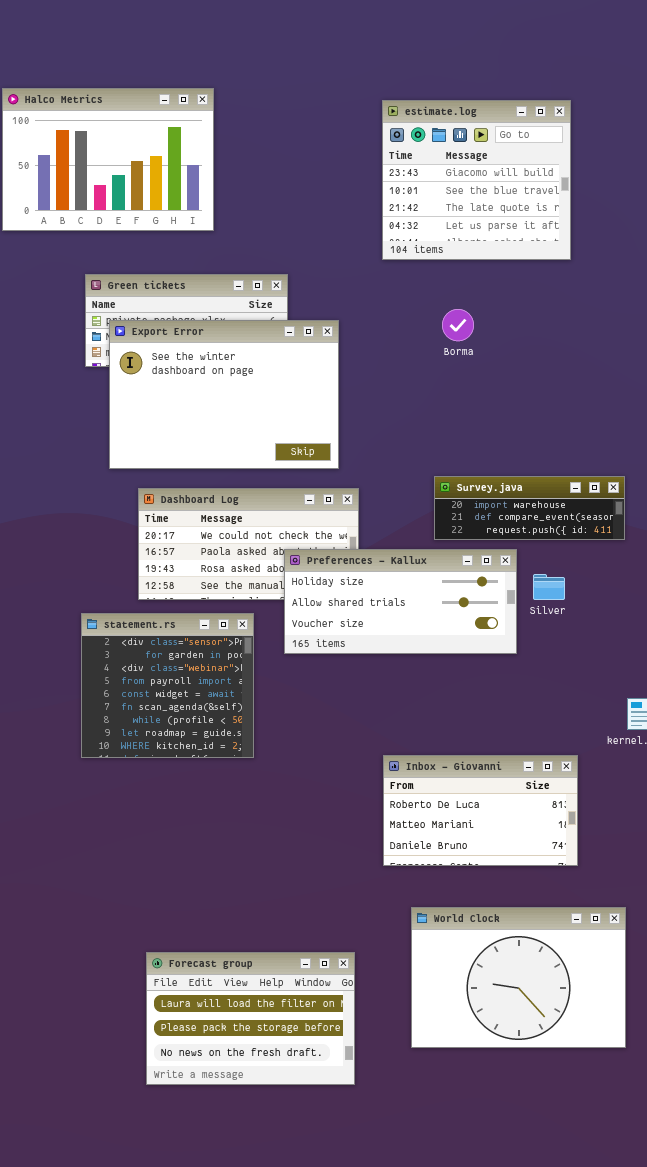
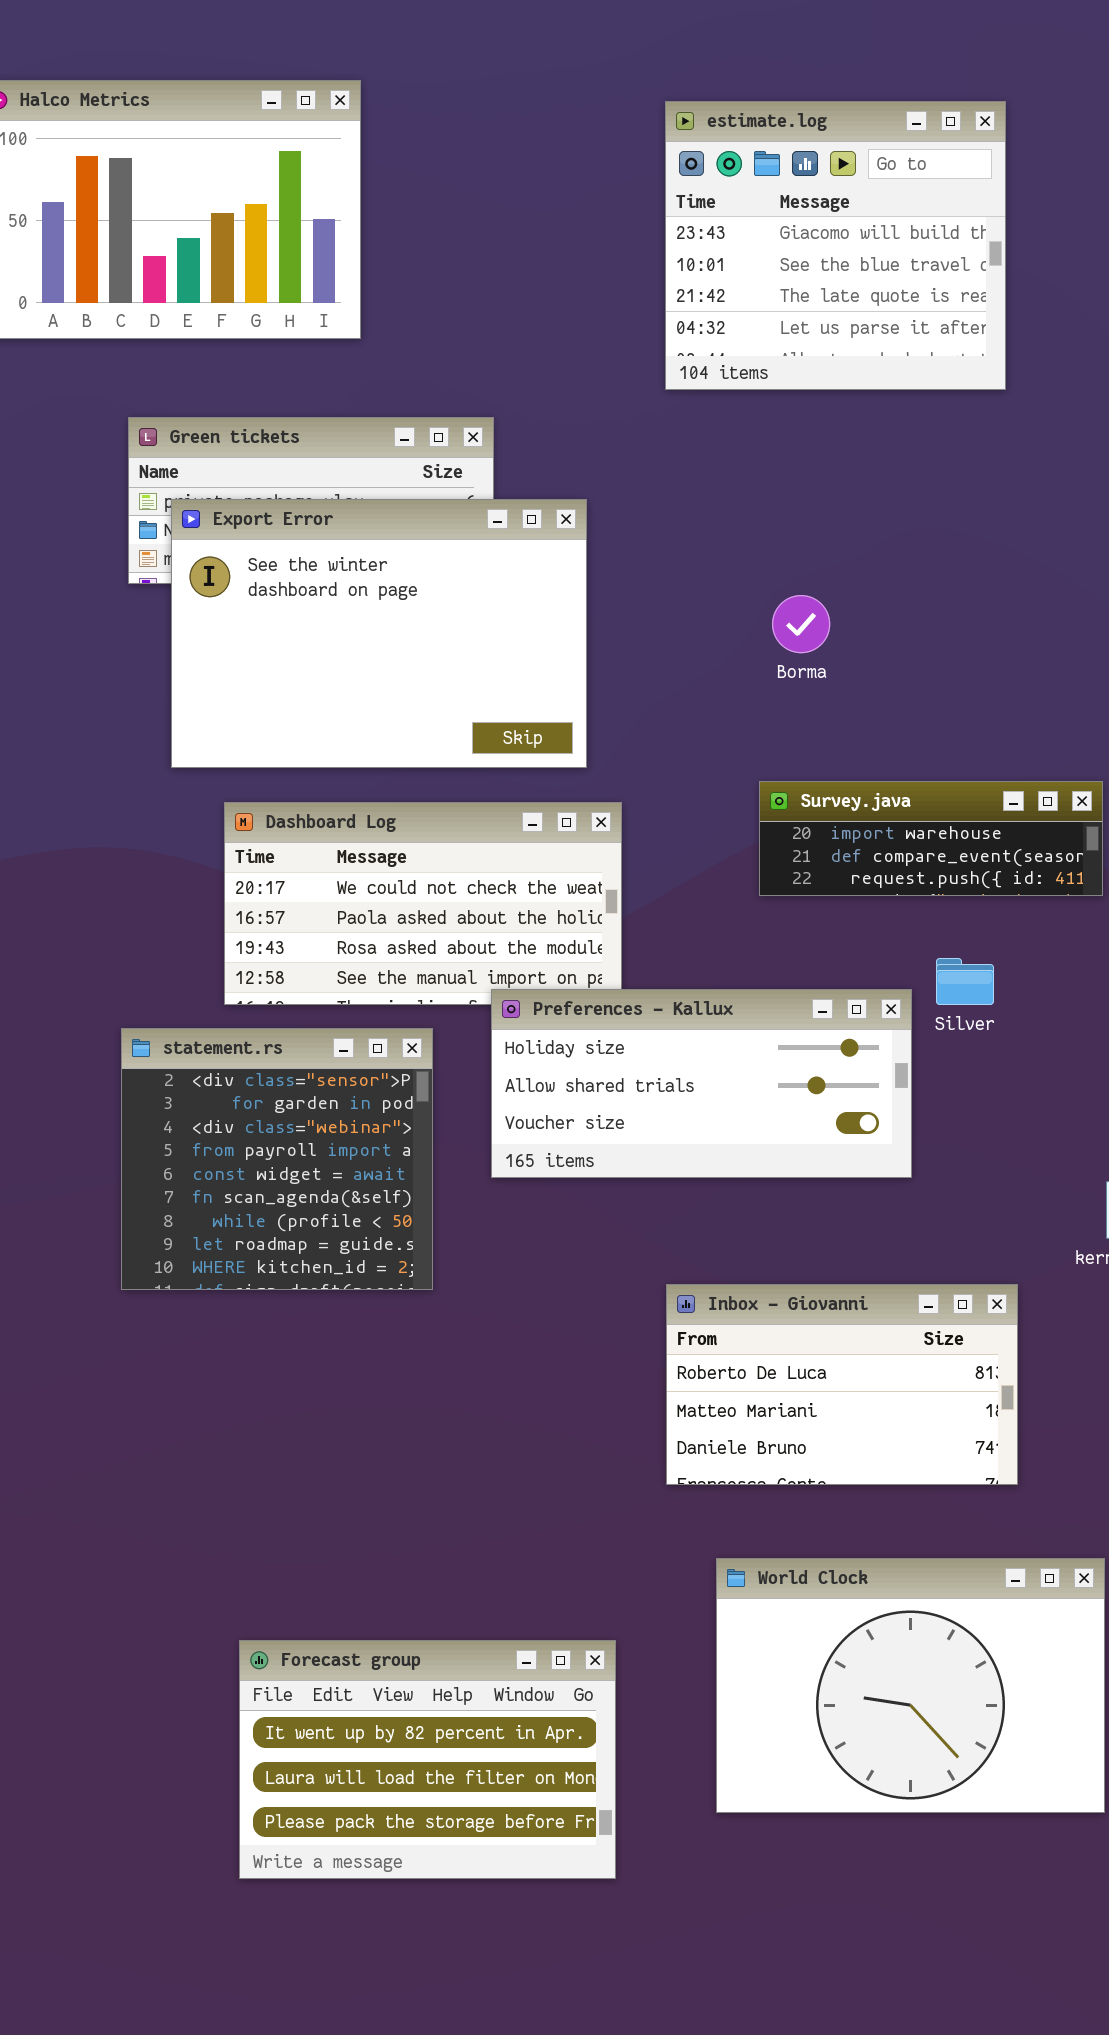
Borma: [442,309,474,341] -> [772,595,830,653], moved
Preferences - Kallux: [284,549,517,654] -> [491,989,912,1178], moved
Forecast group: [146,952,355,1085] -> [239,1640,616,1879], scrolled up 1 row

